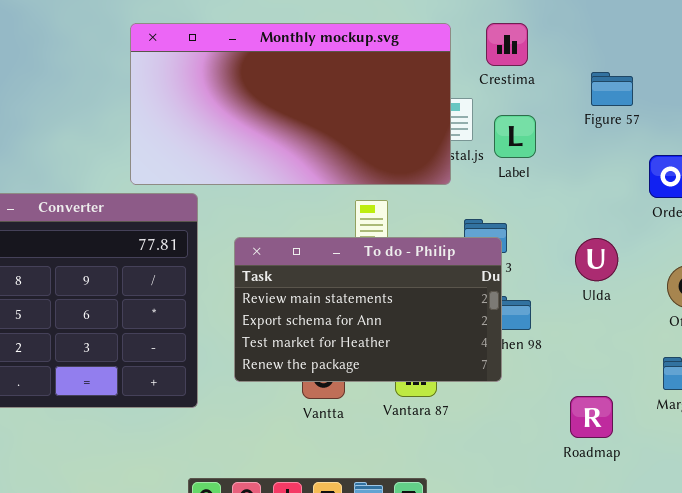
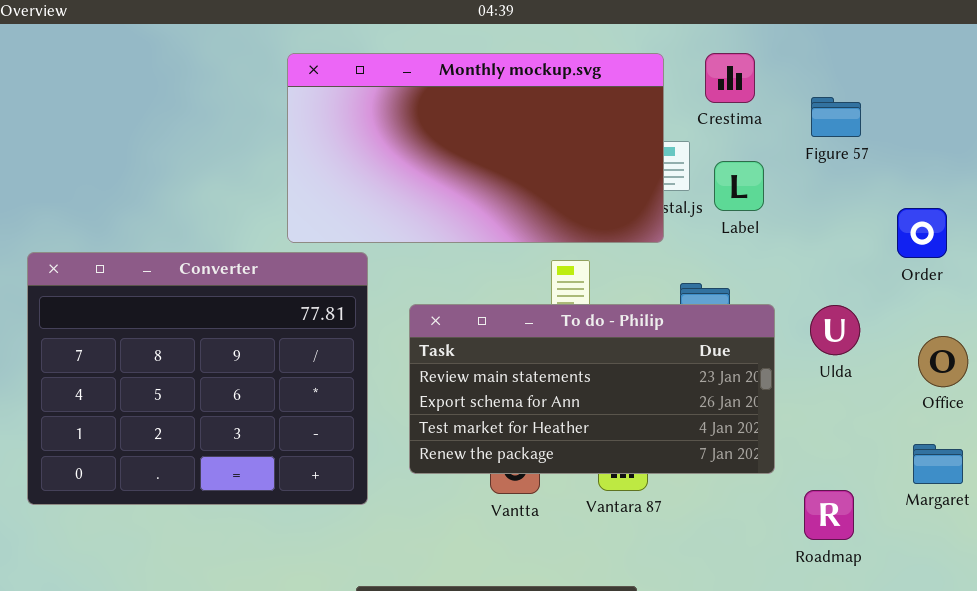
Figure 57: [591,72,633,106] -> [811,97,861,137], moved
To do - Philip: [234,237,502,382] -> [409,304,775,474], resized

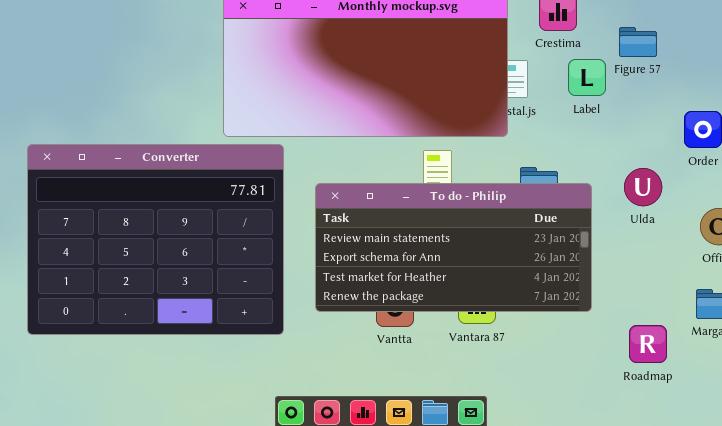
Label: [714,161,764,211] -> [568,59,606,96], moved
Ulda: [810,305,860,355] -> [624,168,662,206], moved
Roadmap: [804,490,854,540] -> [629,325,667,363], moved

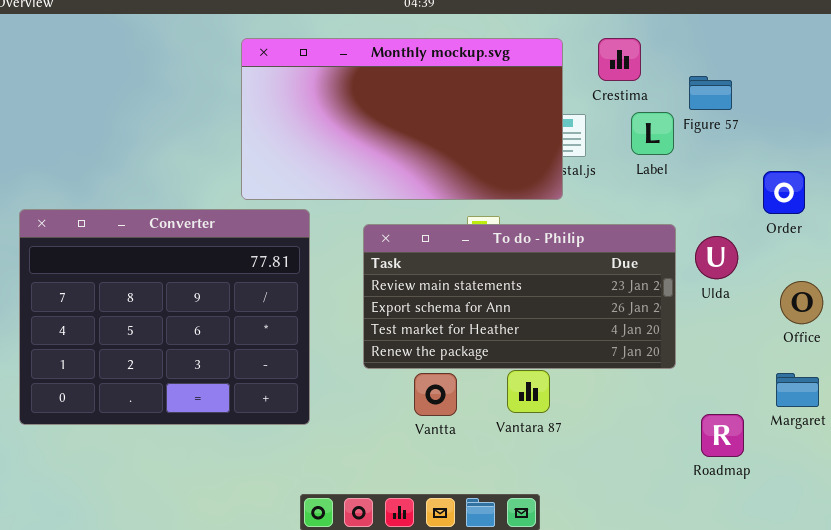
To do - Philip: [315,183,592,312] -> [363,224,676,369], moved

